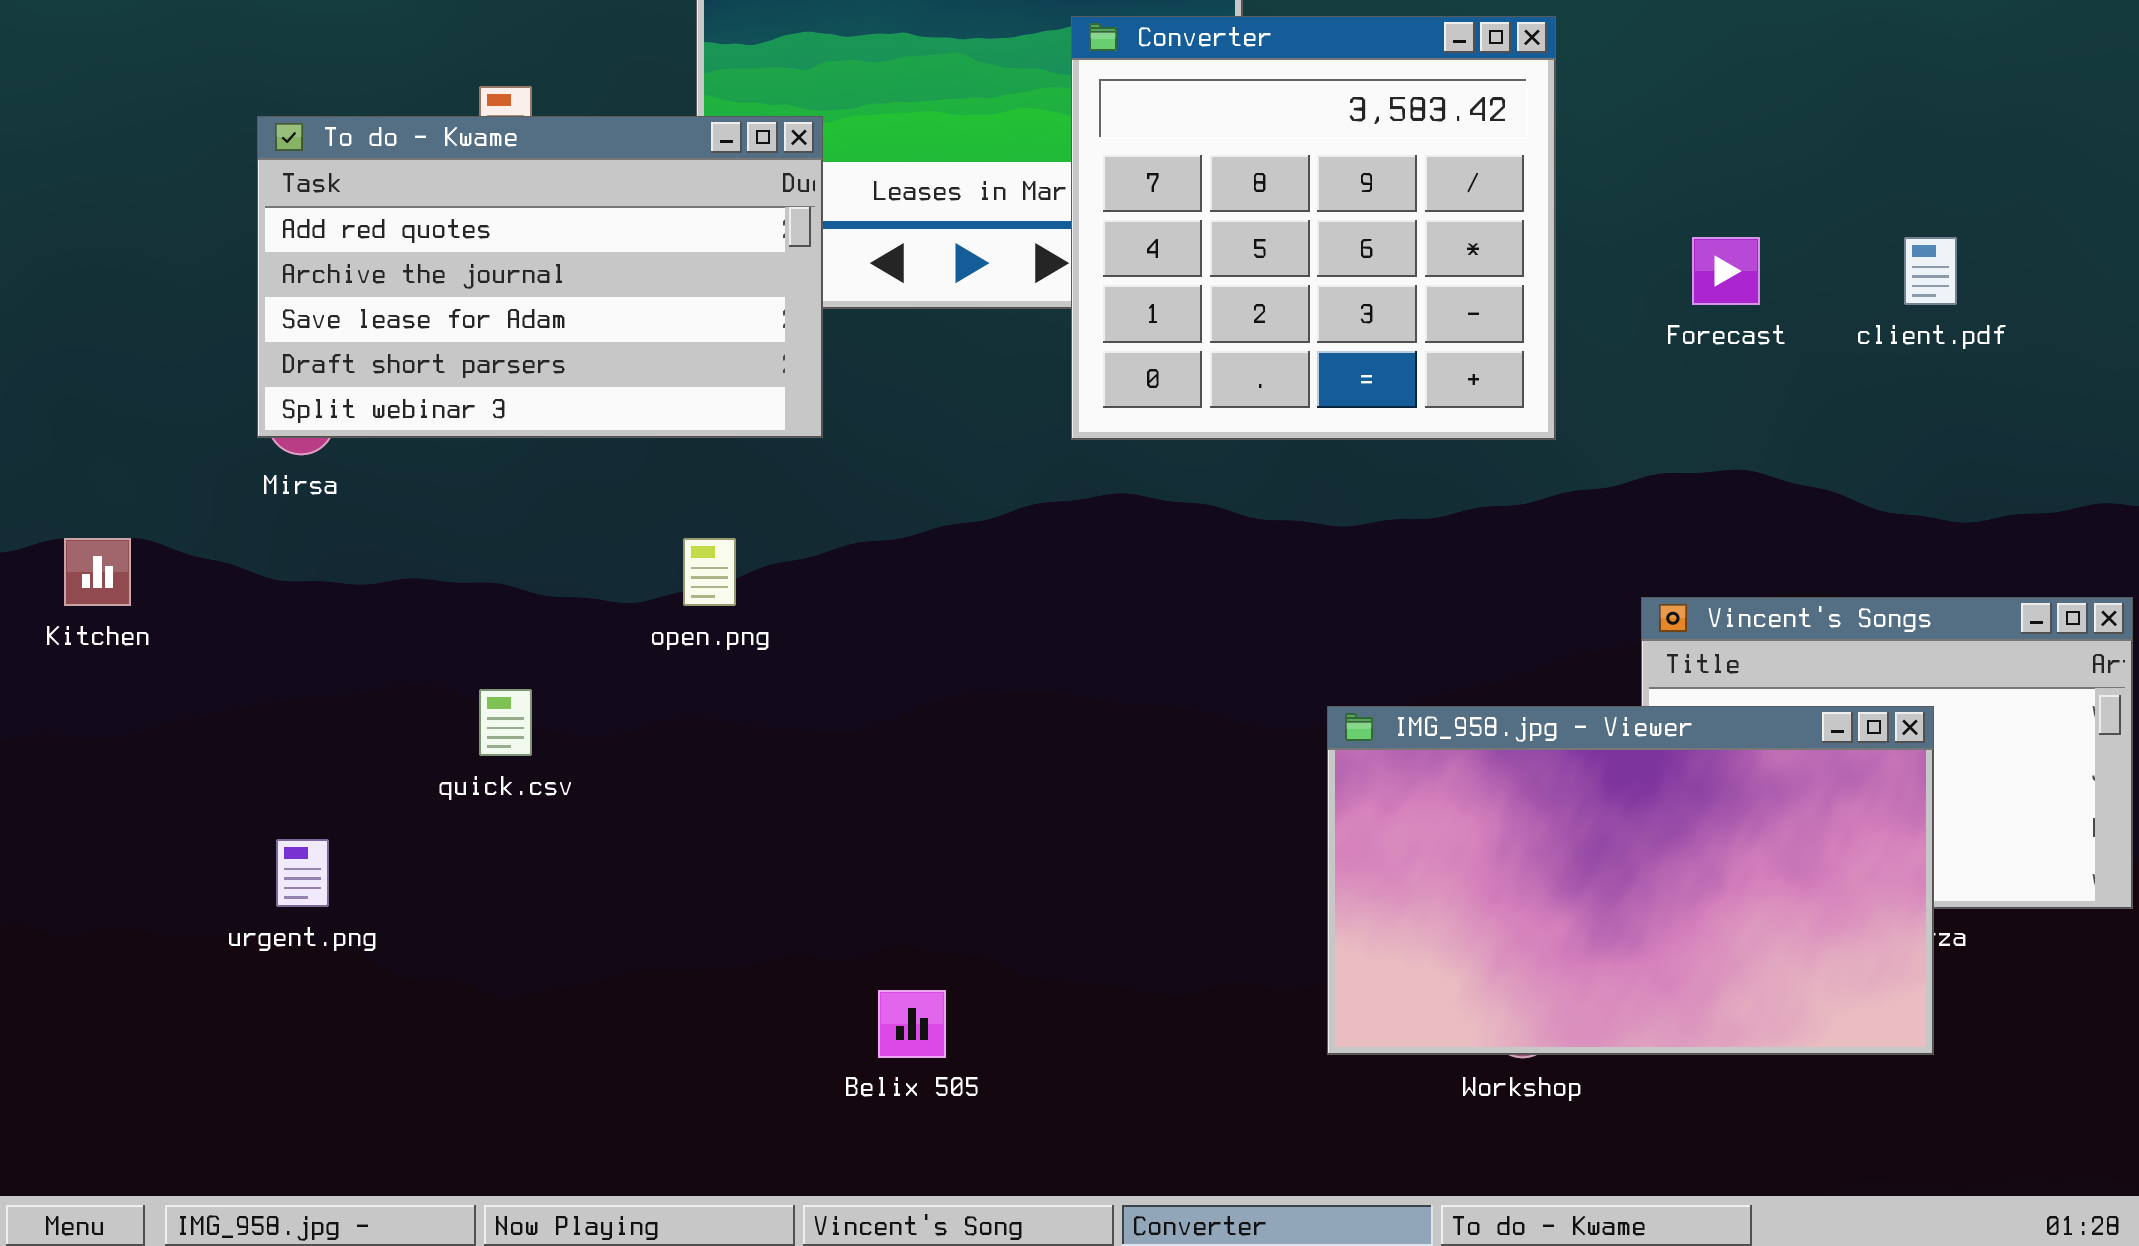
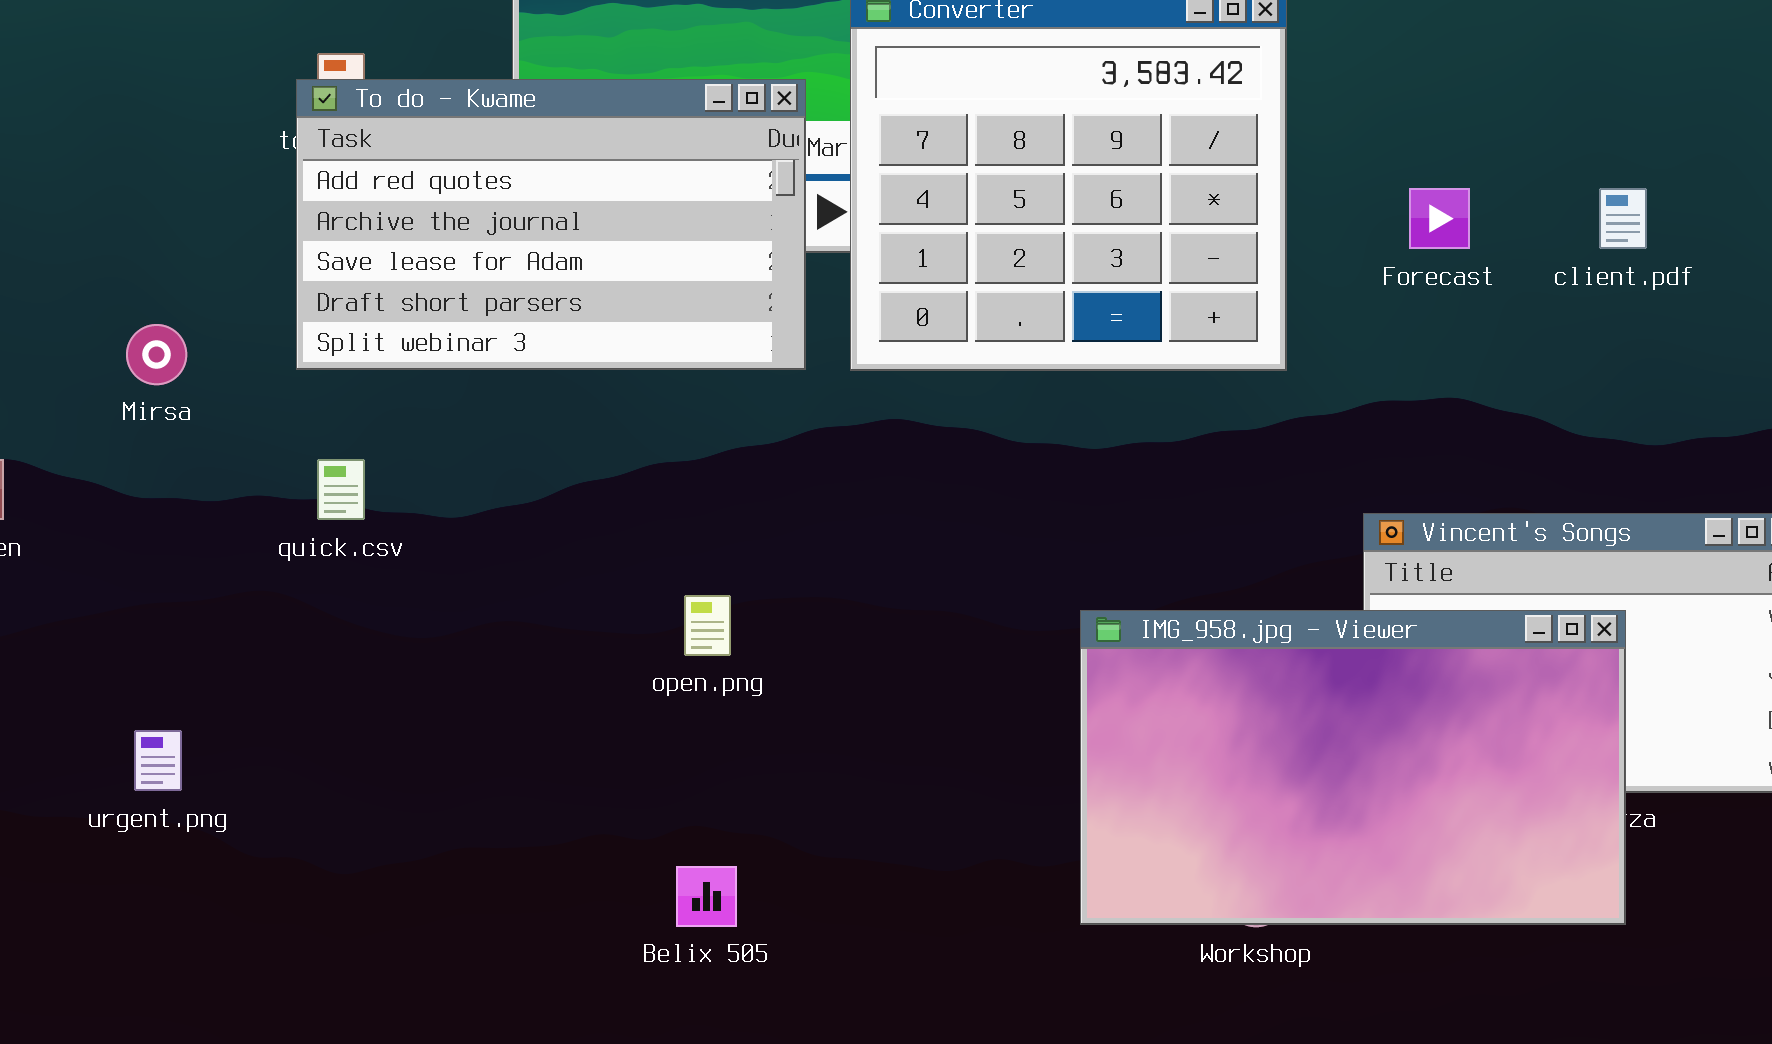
To do - Kwame: [257,116,823,438] -> [296,79,806,370], moved
open.png: [683,538,736,606] -> [684,595,731,656], moved
quick.csv: [479,689,532,756] -> [317,459,365,520], moved

